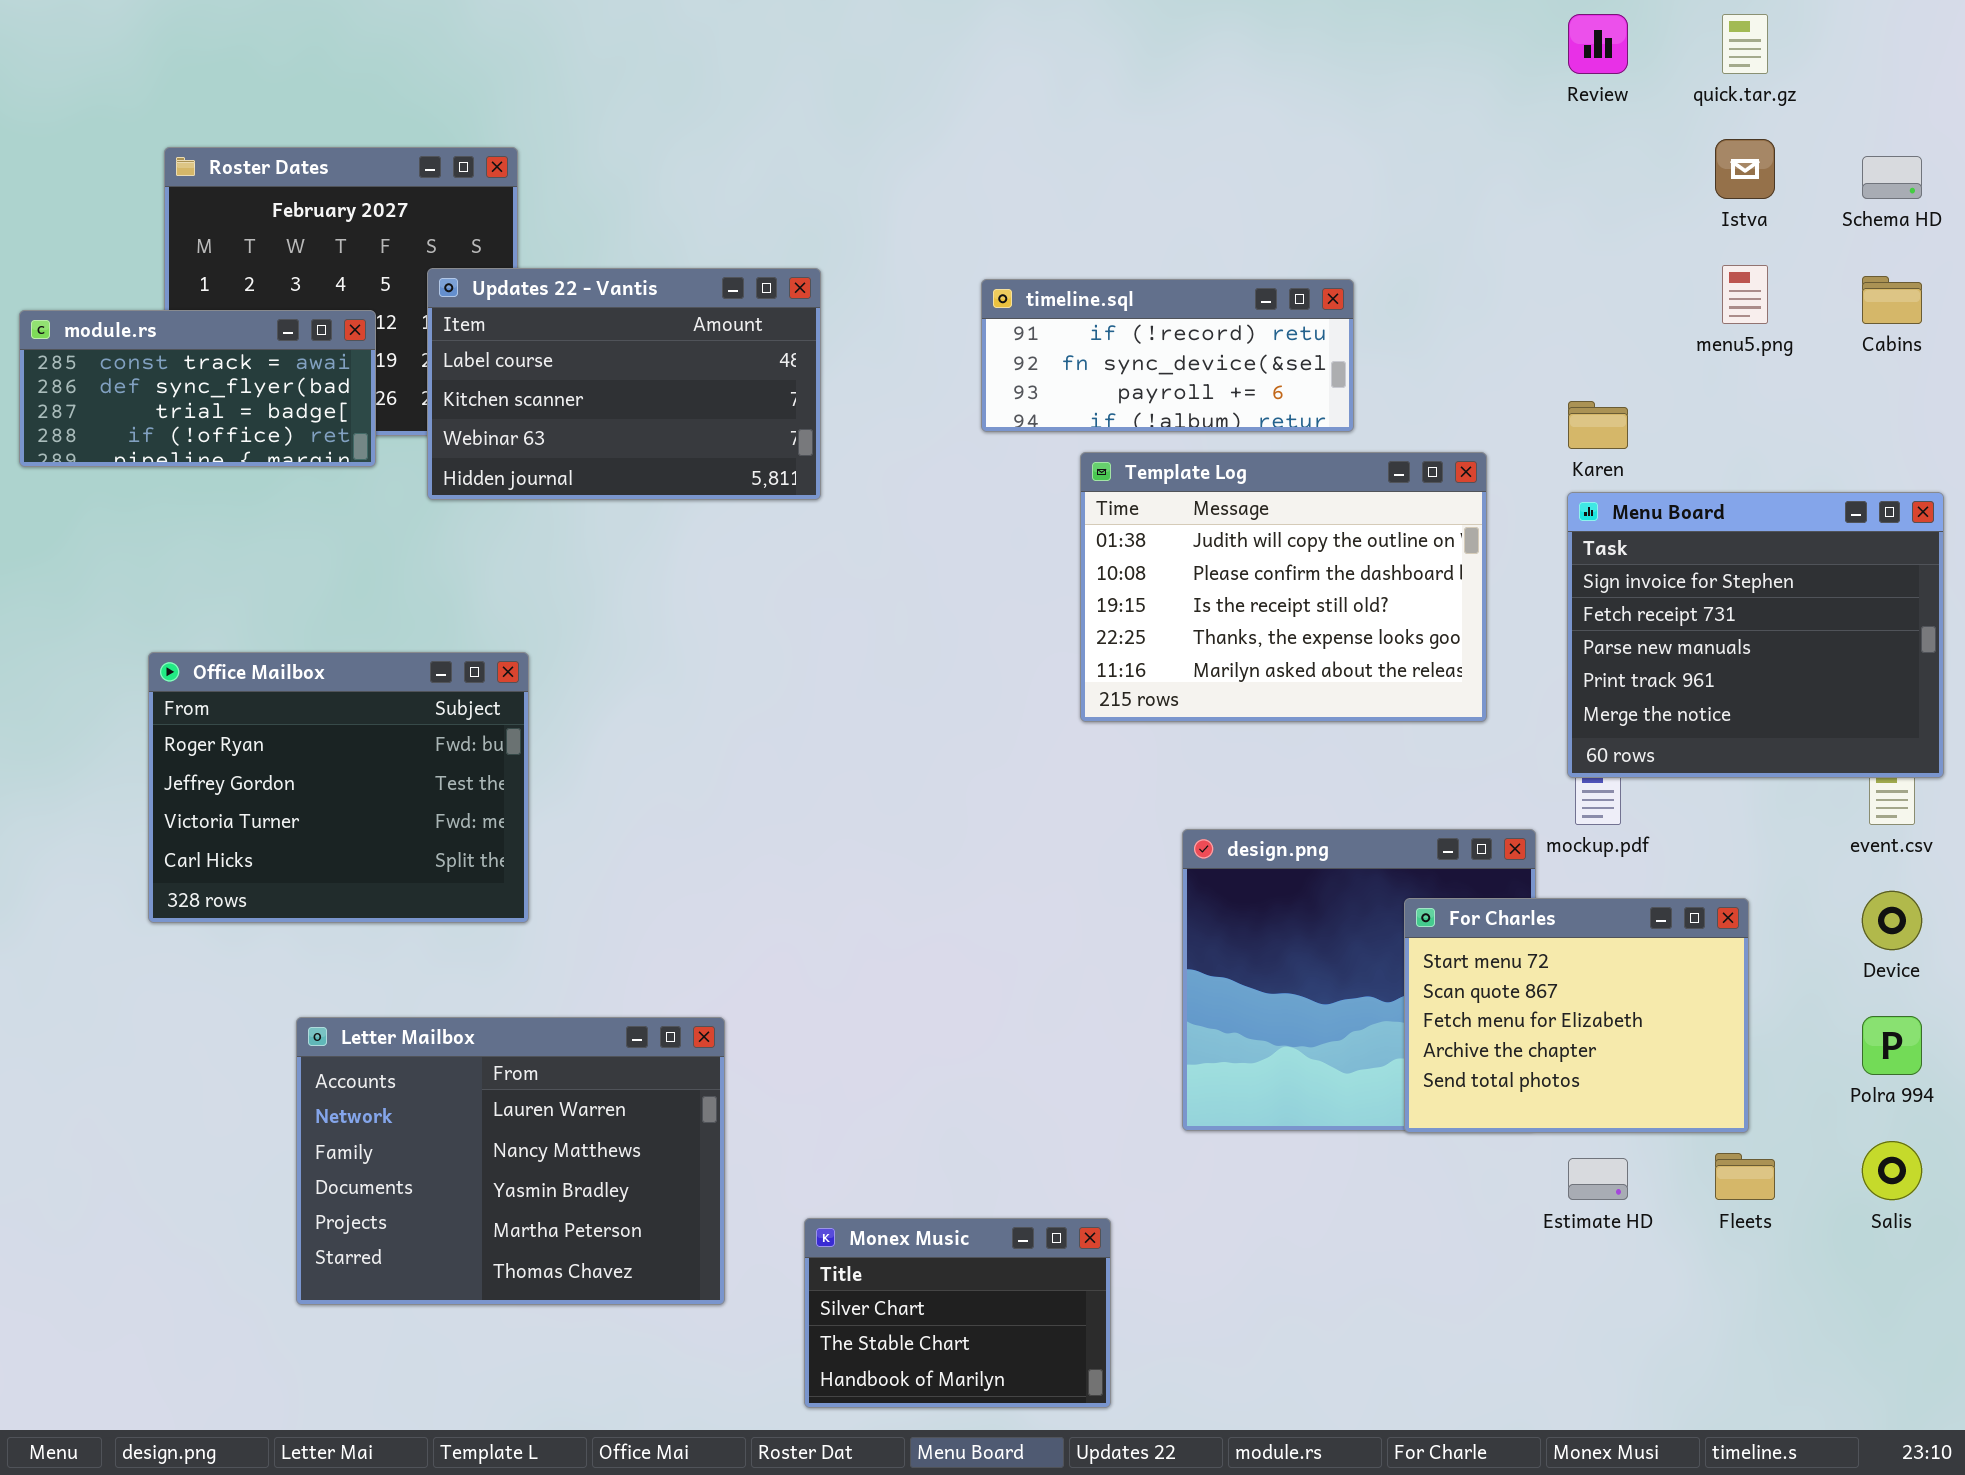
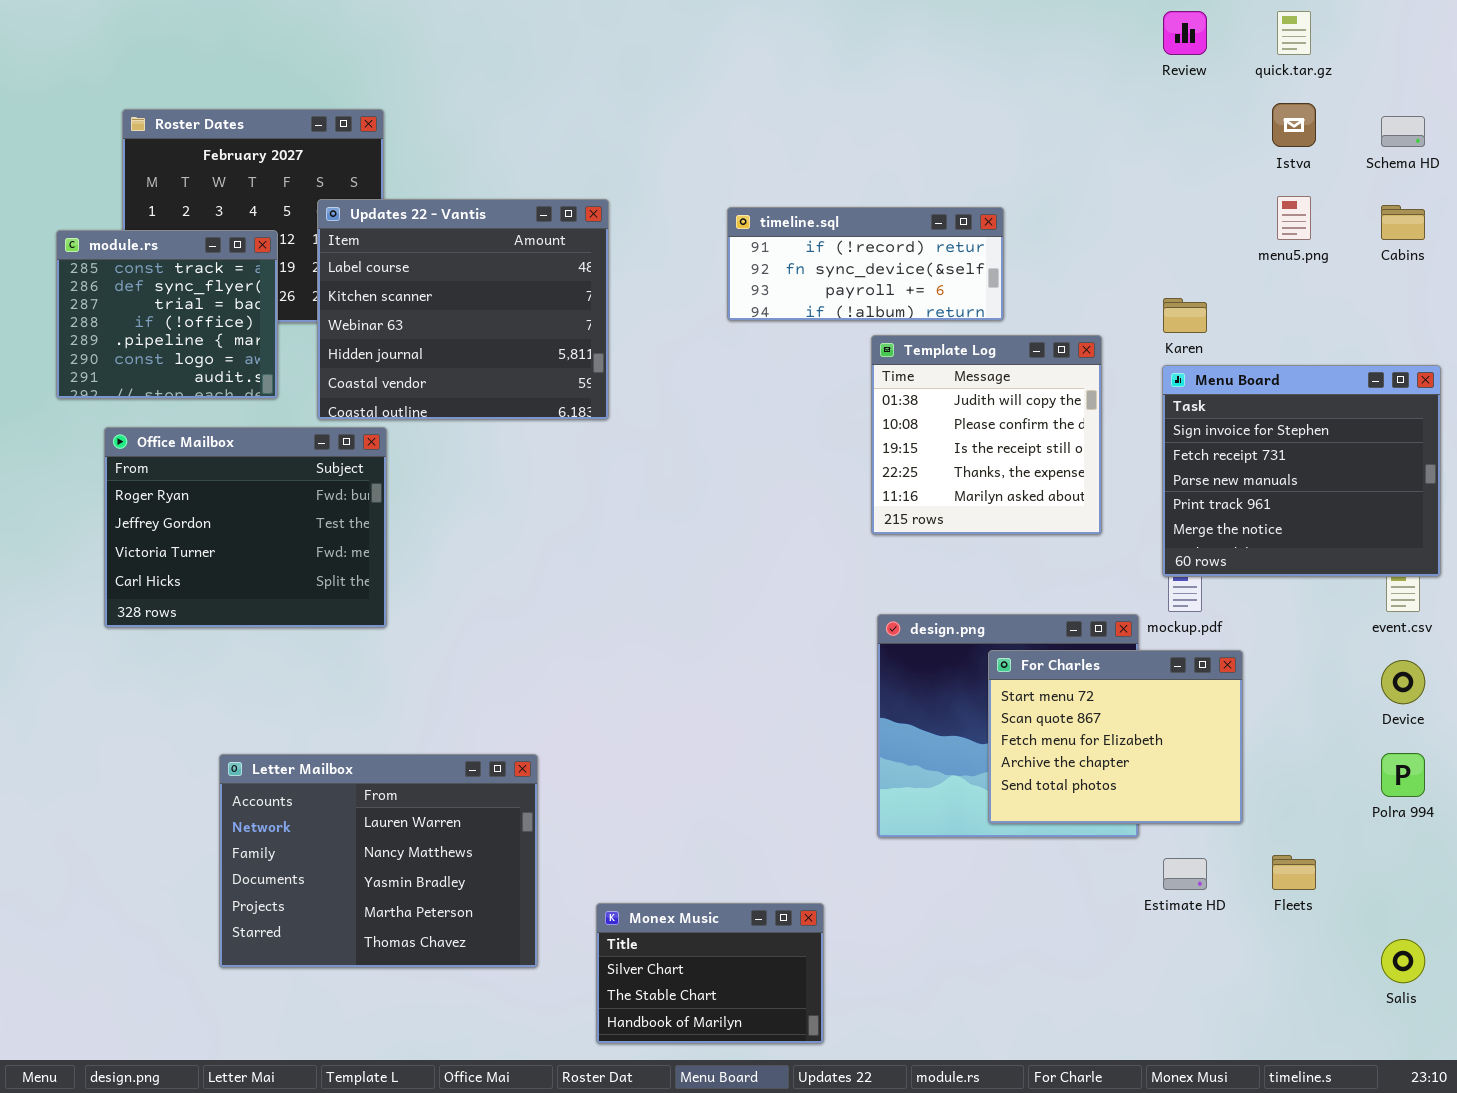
Updates 22 - Vantis: [427,268,821,500] -> [317,199,609,420], resized
module.rs: [19,310,376,467] -> [56,230,278,399], resized
Template Log: [1080,452,1487,722] -> [871,335,1102,535], resized
Office Mailbox: [148,652,529,923] -> [104,427,387,628], moved
For Charles: [1404,898,1749,1133] -> [988,650,1243,824], moved
Salis: [1862,1141,1922,1200] -> [1381,939,1425,983], moved

